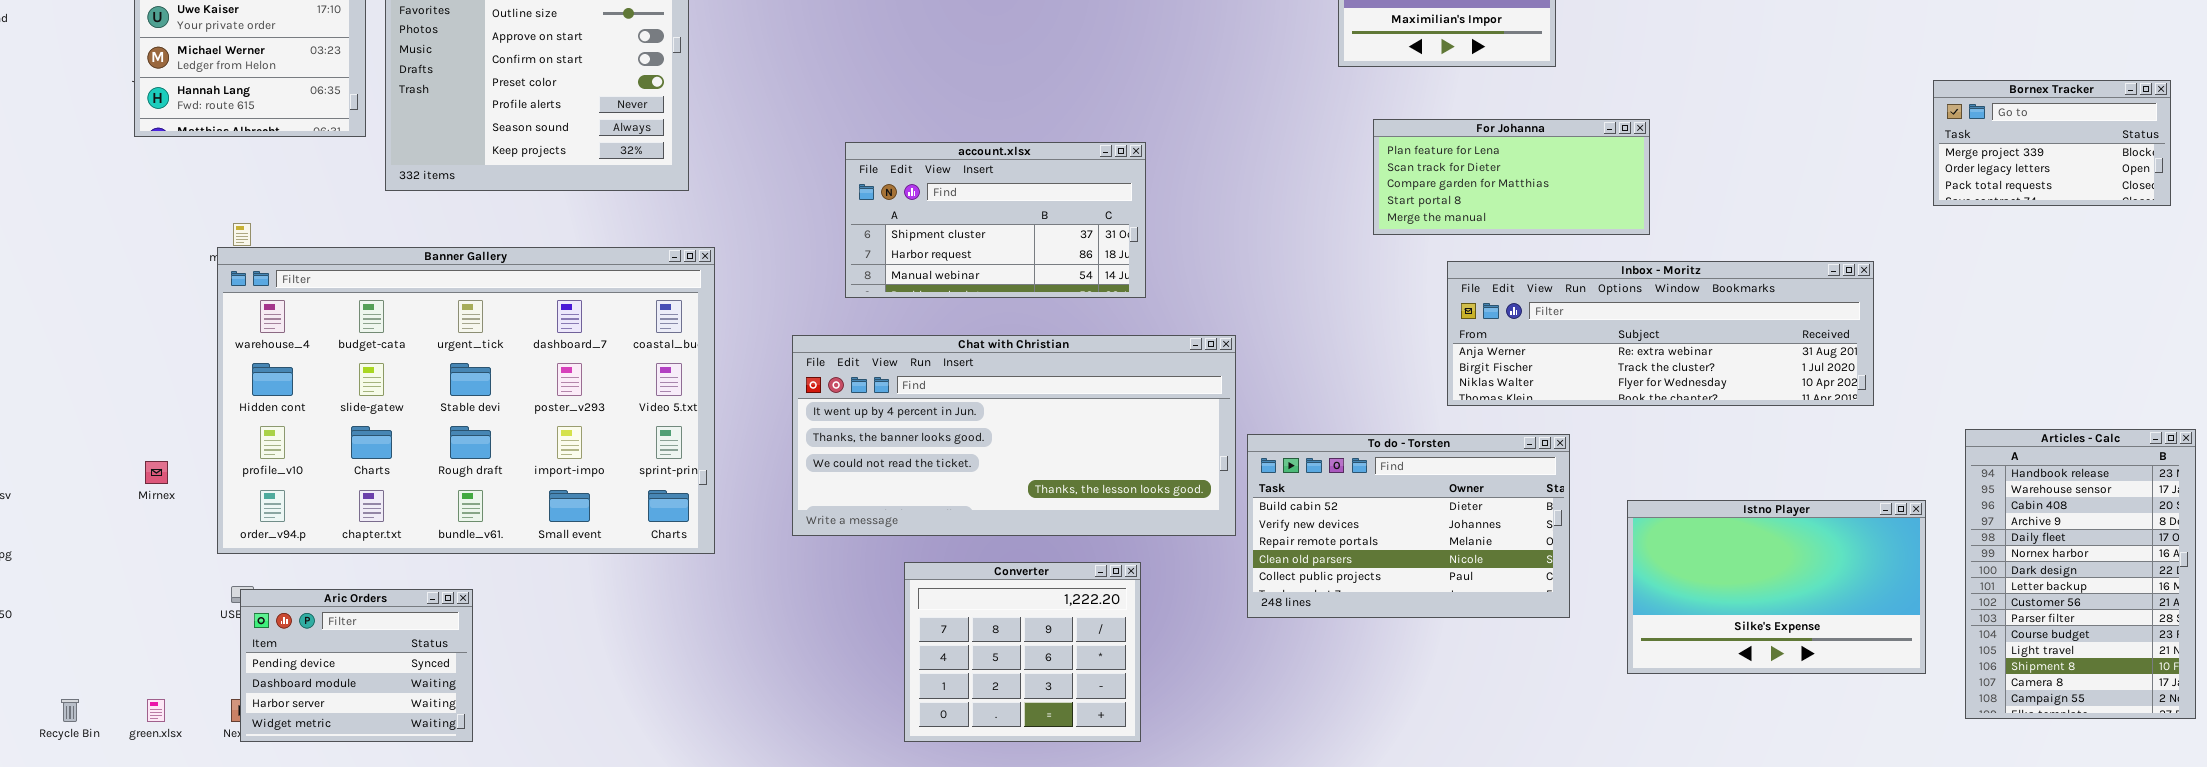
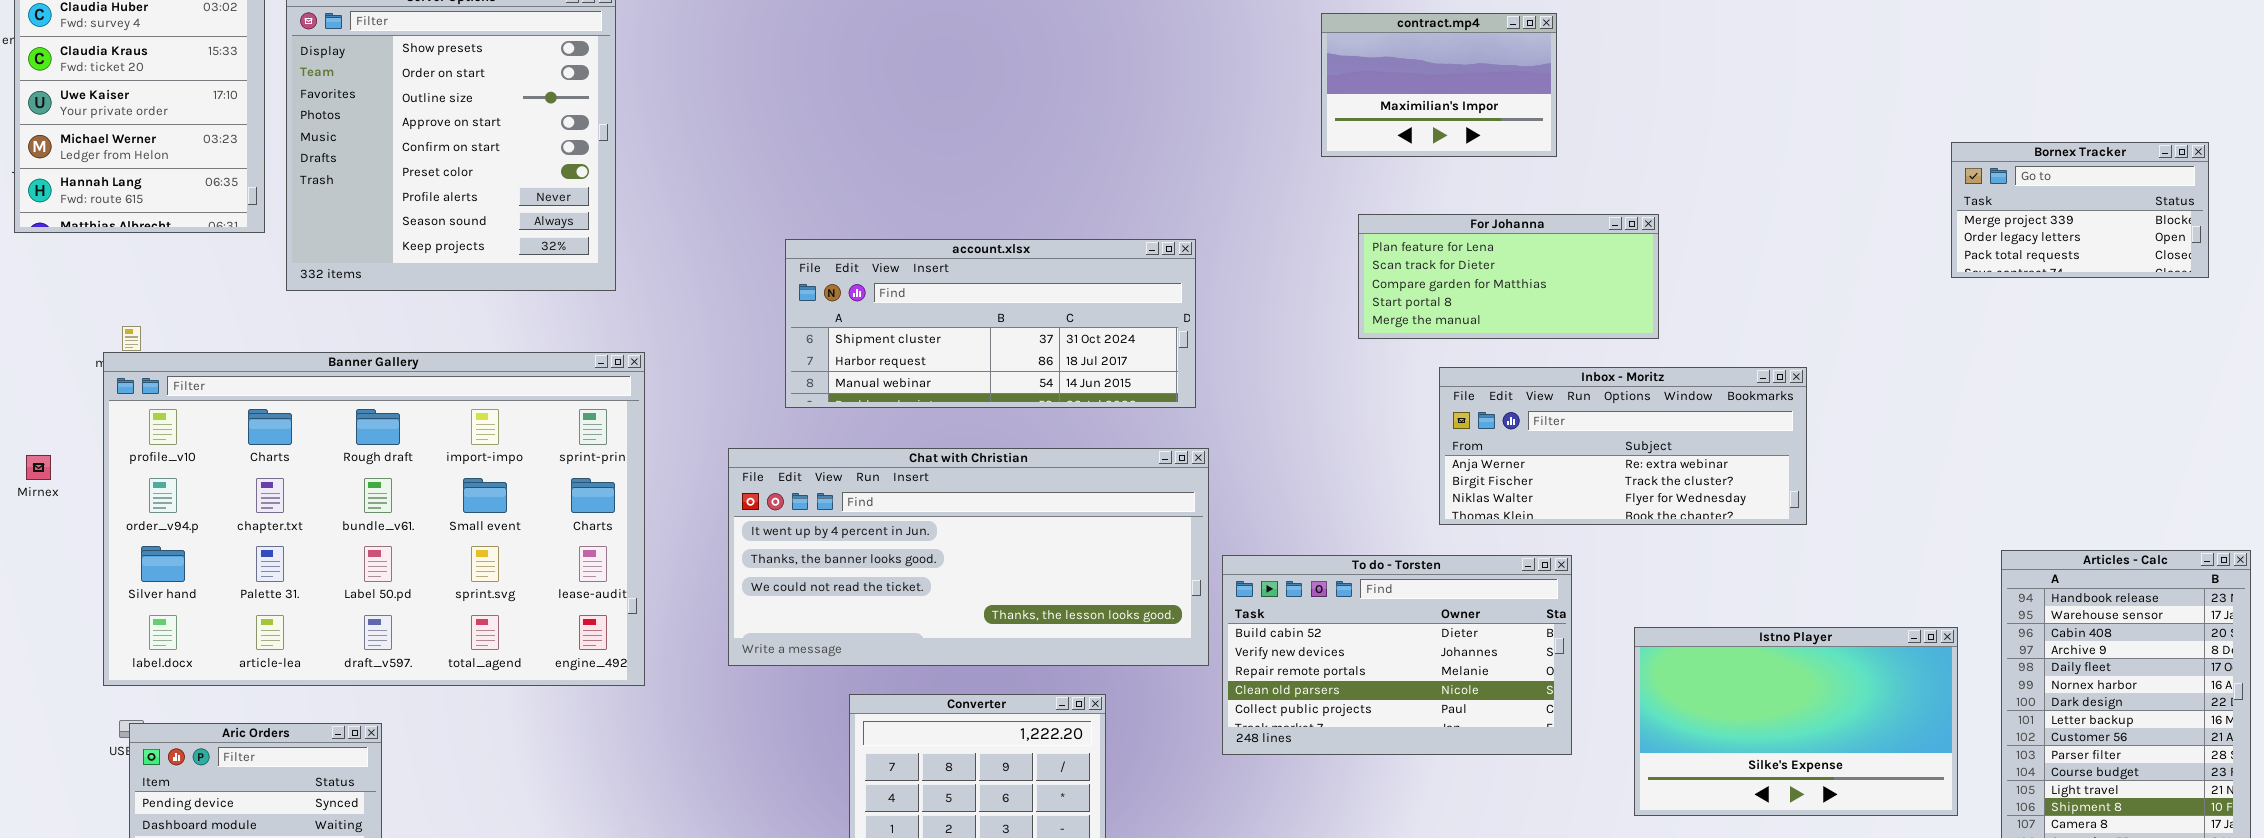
Bornex Tracker: [1933,80,2171,206] -> [1951,142,2209,278], moved
account.xlsx: [845,142,1146,298] -> [785,239,1196,408], resized
Banner Gallery: [217,247,715,554] -> [103,352,645,686], scrolled down 2 rows
Inbox - Moritz: [1447,261,1874,406] -> [1439,367,1807,525], resized
Mirnex: [145,461,168,484] -> [26,455,51,480], moved

